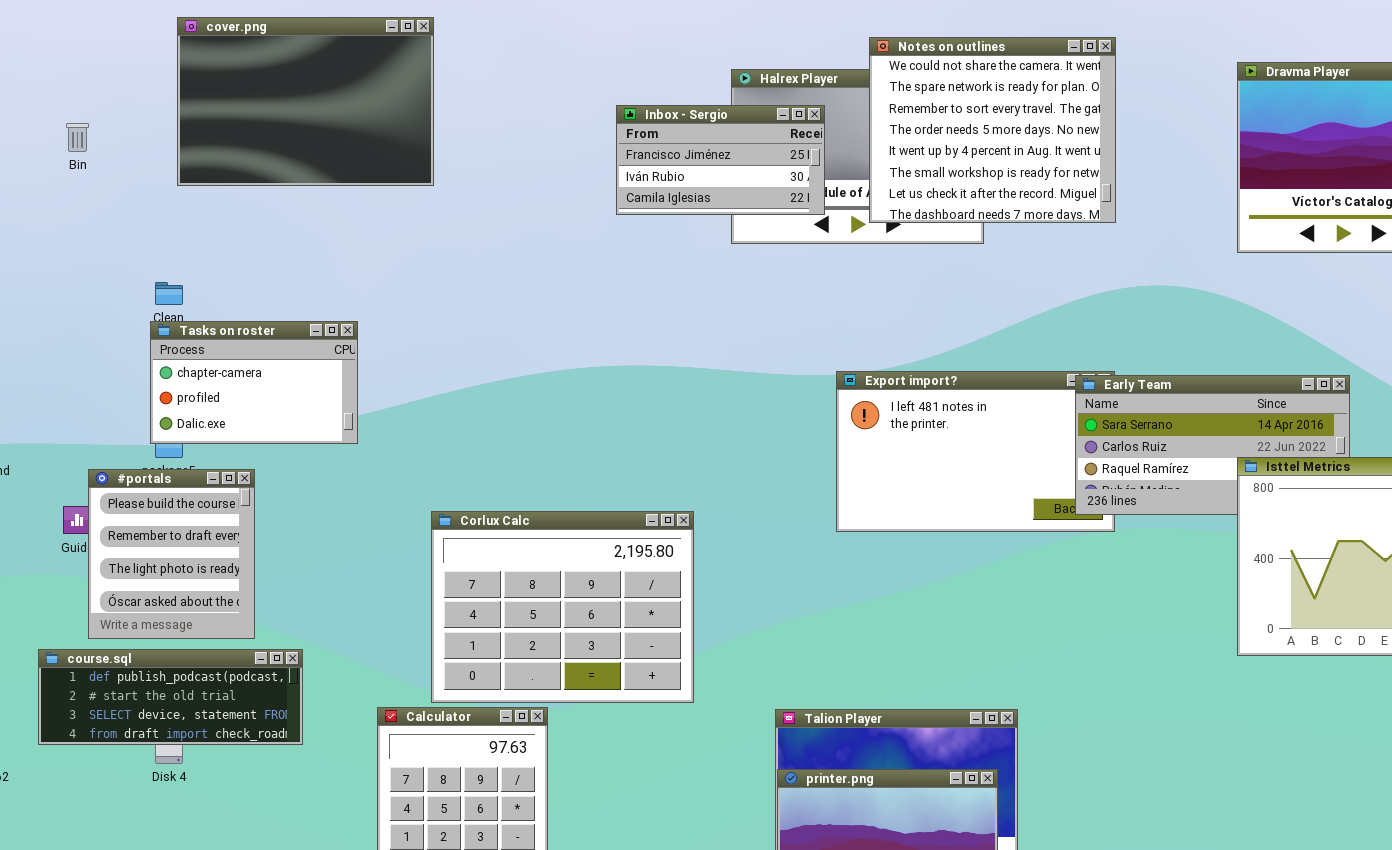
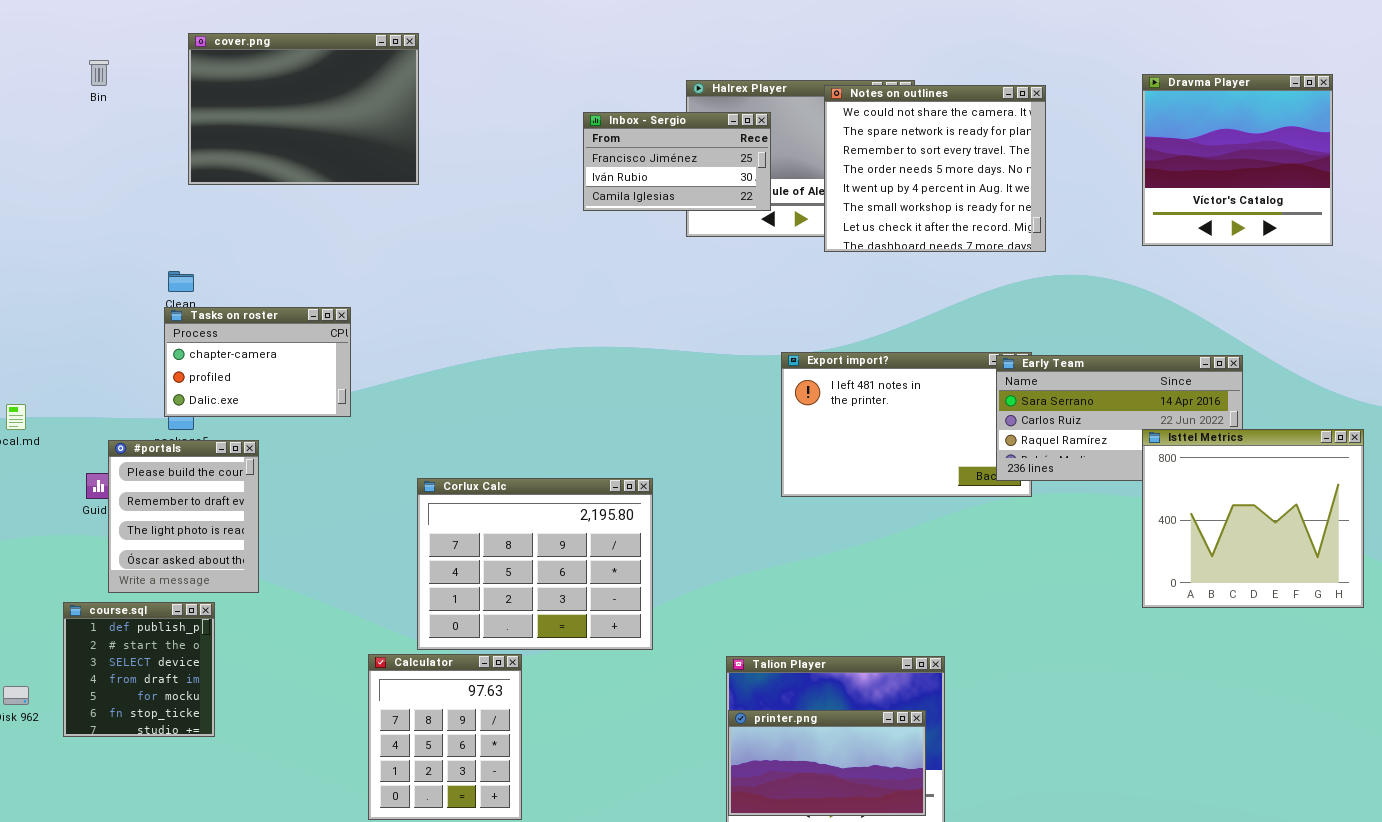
Notes on outlines: [869,37,1116,223] -> [824,85,1046,252], moved
Bin: [66,123,89,152] -> [89,60,109,86], moved
course.sql: [38,649,303,745] -> [63,602,215,737], resized

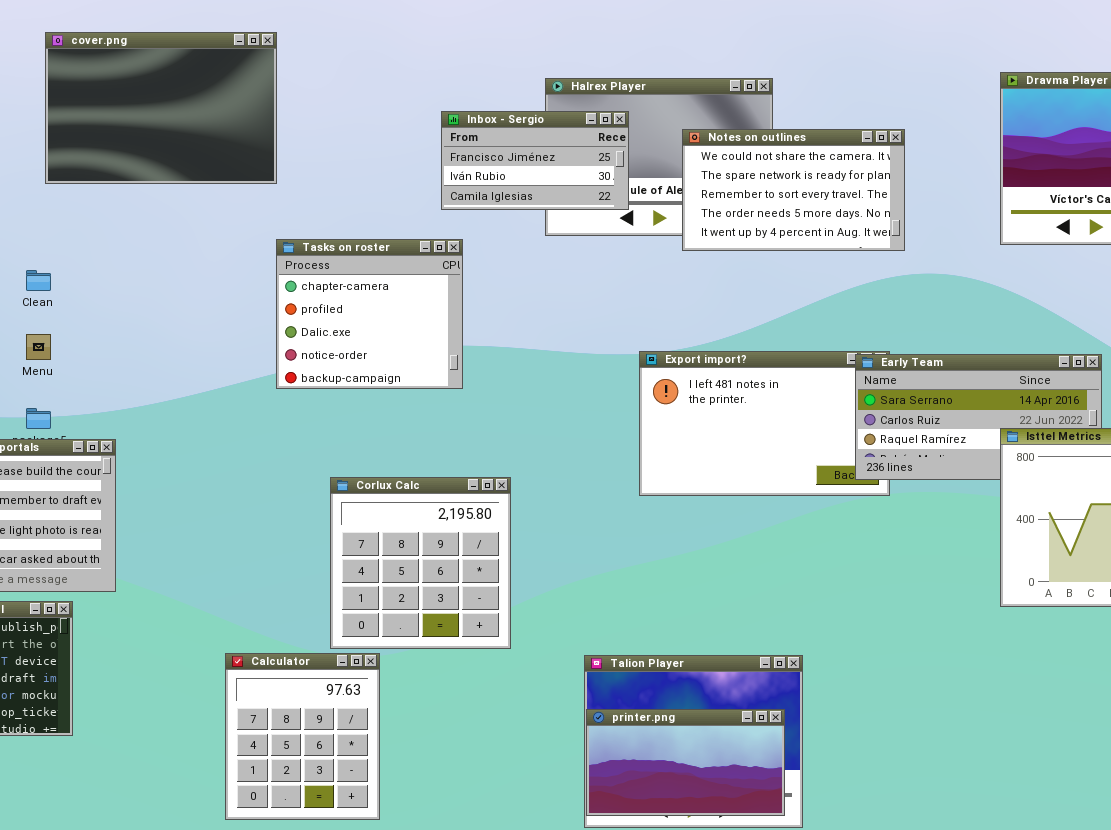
Notes on outlines: [824,85,1046,252] -> [682,129,905,251], resized
Tasks on roster: [164,307,351,417] -> [276,239,463,389], moved, resized
Corlux Calc: [417,478,653,650] -> [330,477,511,649], resized

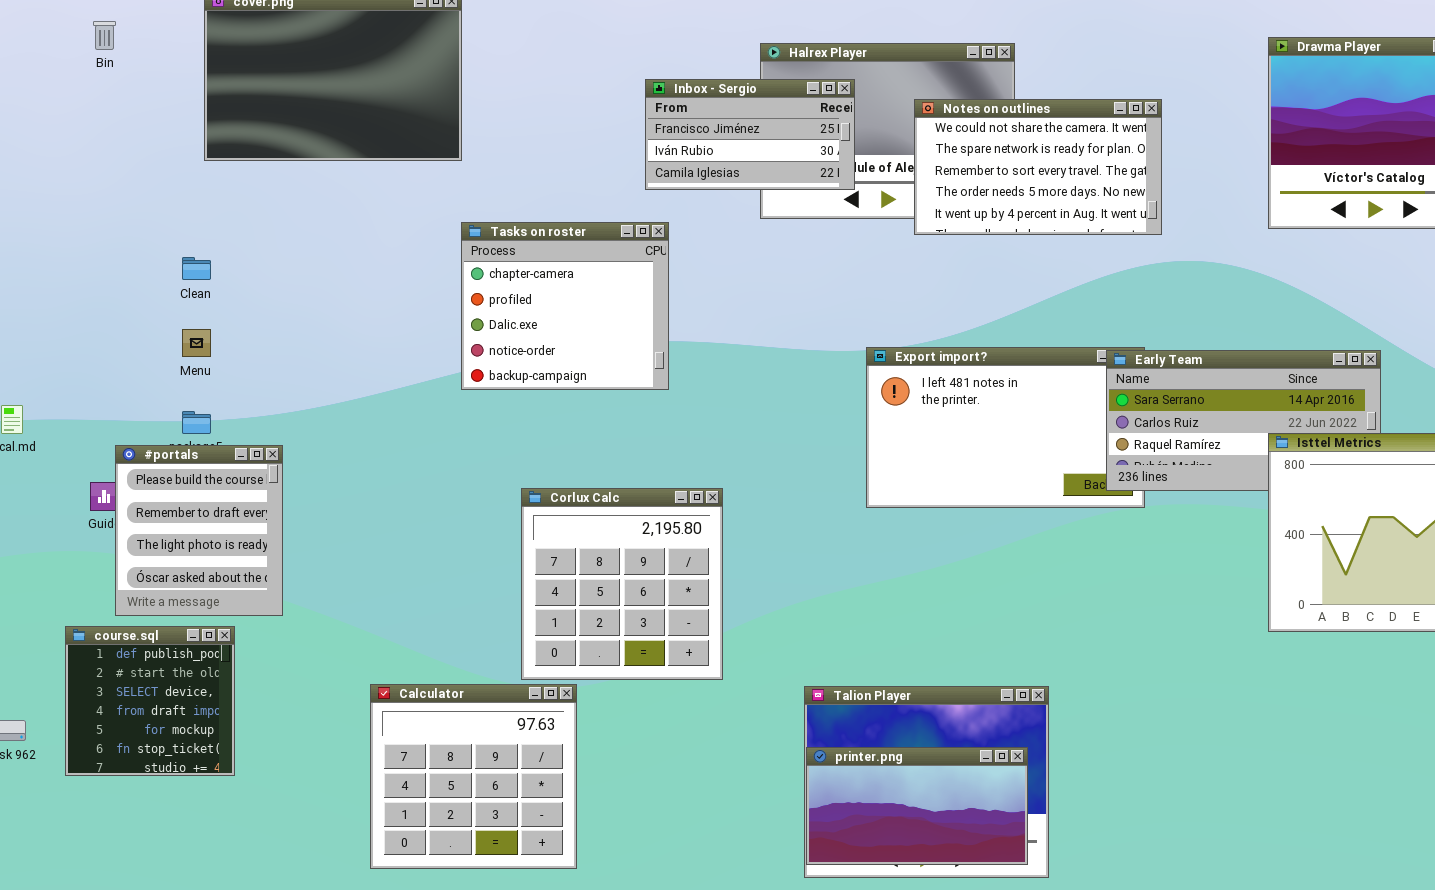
Calculator: [225,653,380,820] -> [370,684,577,869], resized

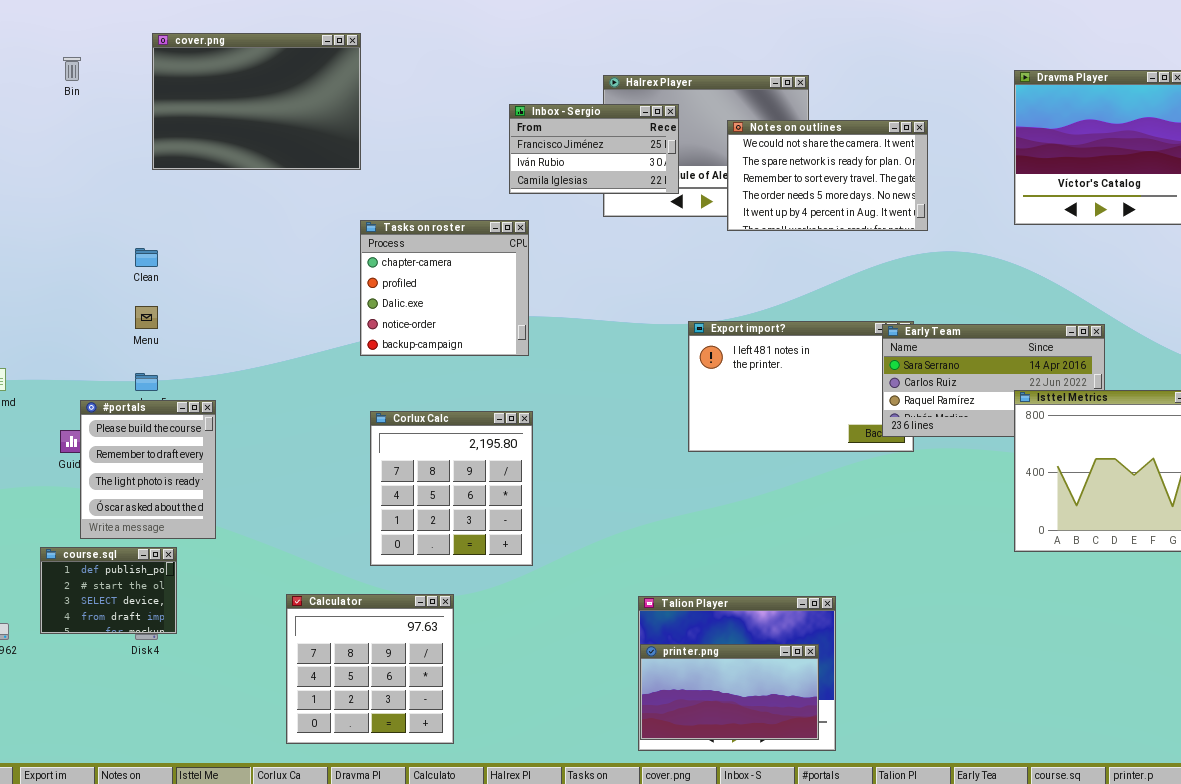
Corlux Calc: [521,488,723,680] -> [370,411,533,566], moved
course.sql: [65,626,235,776] -> [40,547,177,634], resized

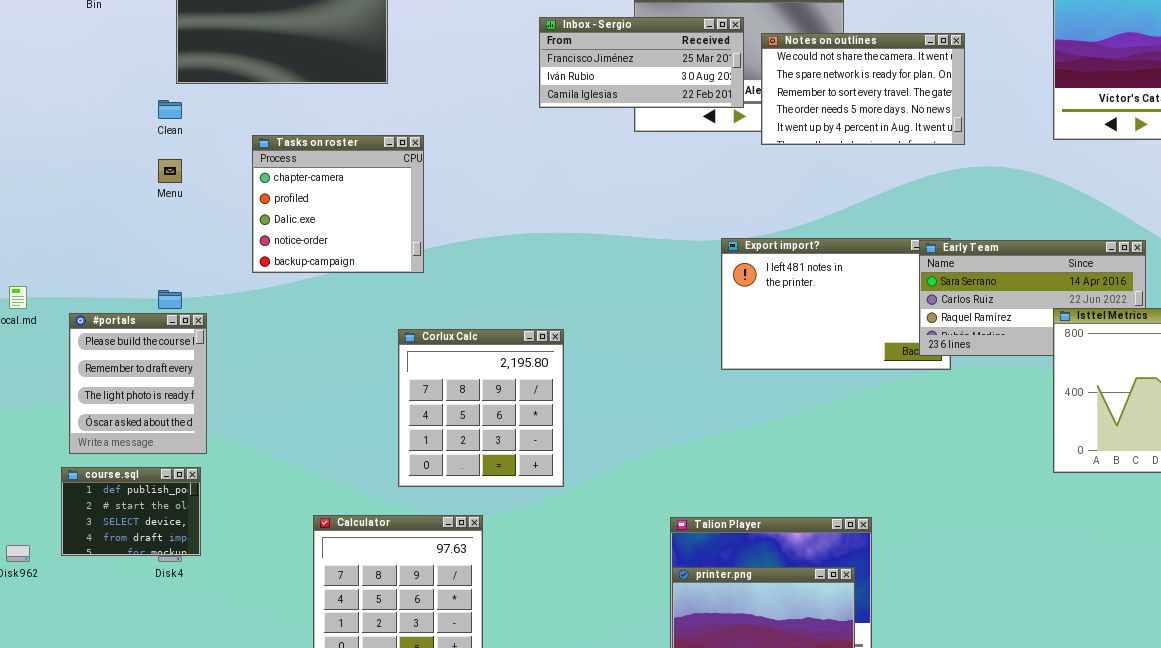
Inbox - Sergio: [509,104,679,194] -> [539,17,744,108], resized
Tasks on roster: [360,220,529,356] -> [252,135,424,273], moved
Clean: [135,248,158,267] -> [158,100,182,119], moved
Menu: [135,306,158,329] -> [158,159,182,183], moved
#portals: [80,400,216,539] -> [69,313,207,454], moved

